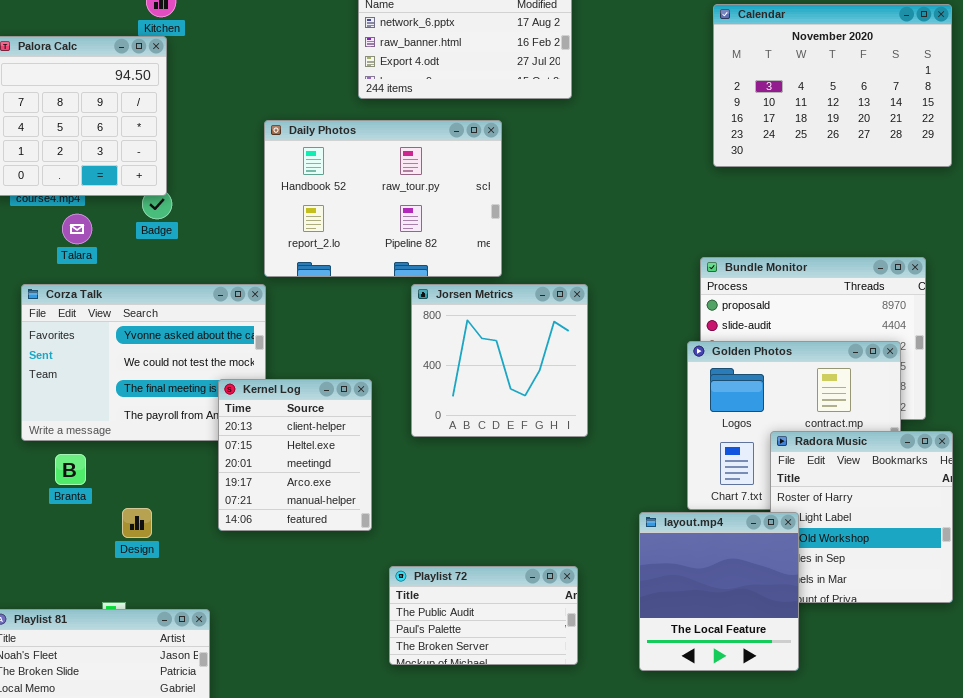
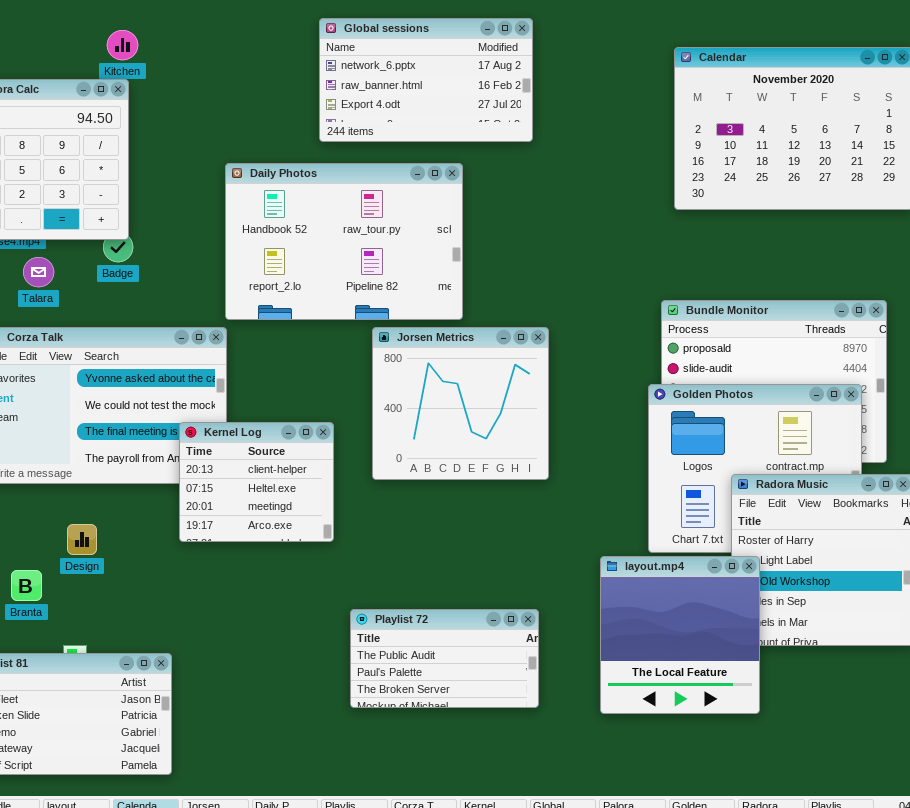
Kernel Log: [218,379,372,531] -> [179,422,334,542], resized
Branta: [55,454,86,485] -> [11,570,42,601], moved
Design: [122,508,152,538] -> [67,524,97,555], moved

